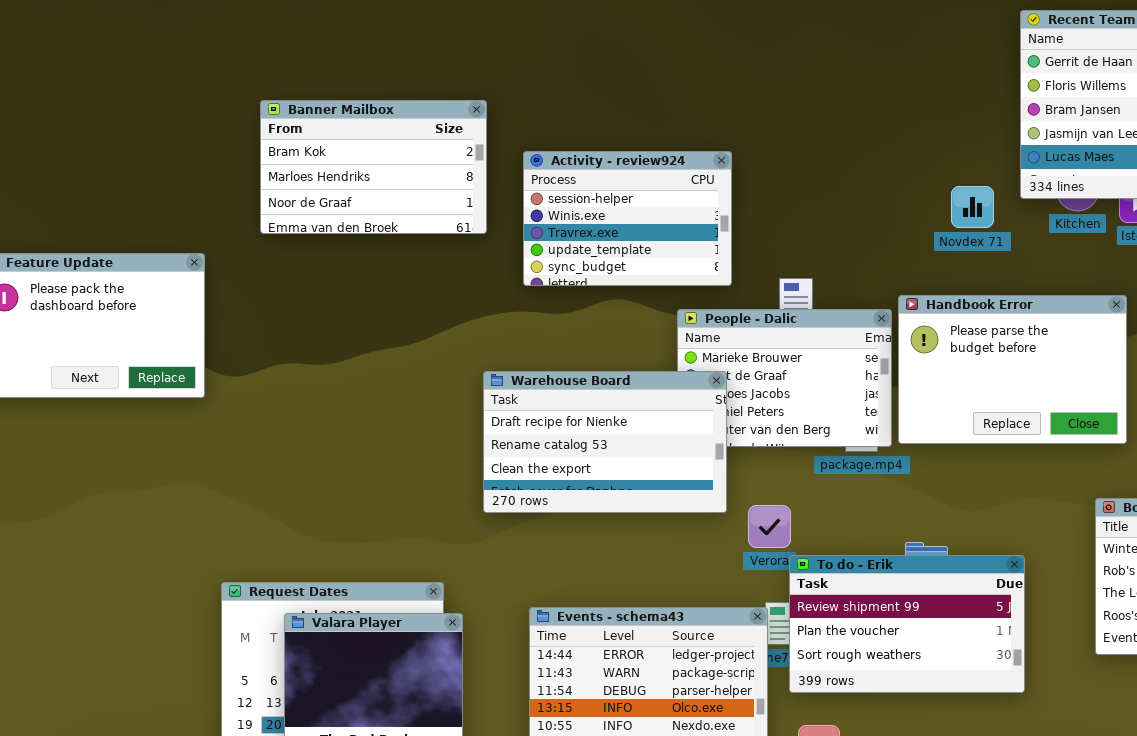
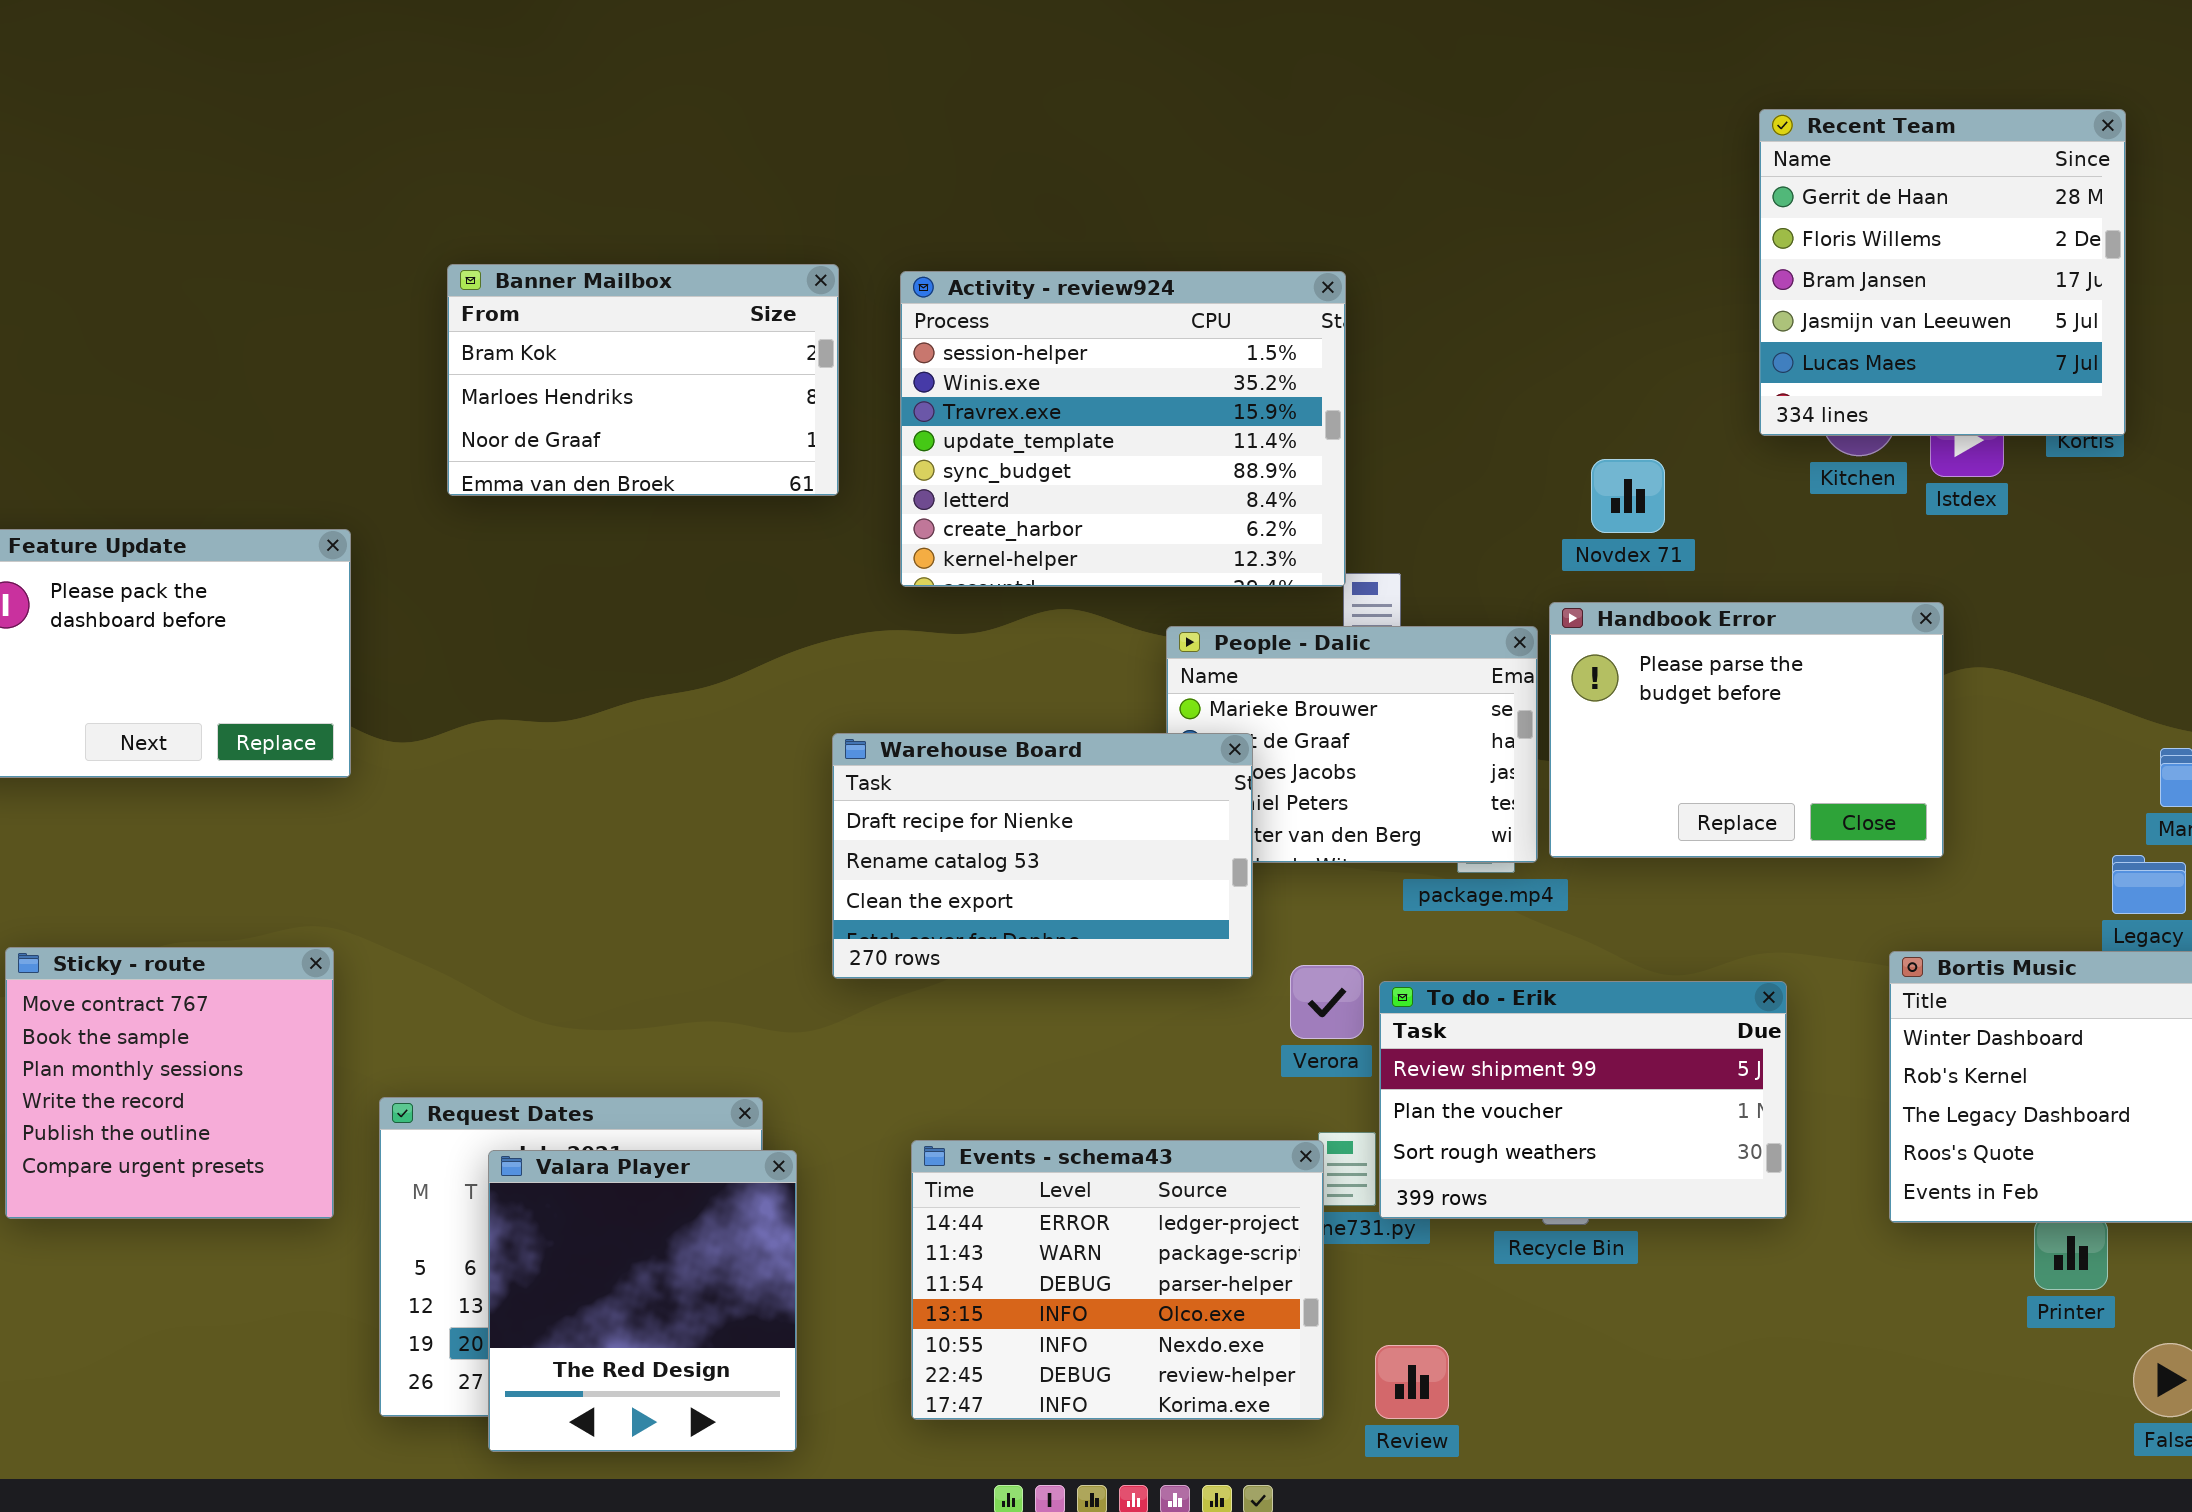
Activity - review924: [523,151,732,286] -> [900,271,1346,587], resized
Novdex 71: [951,186,994,228] -> [1591,459,1665,533], moved
Sticky - route: none -> [5,947,334,1219], opened
To do - Erik: [789,555,1025,693] -> [1379,981,1787,1219], moved

